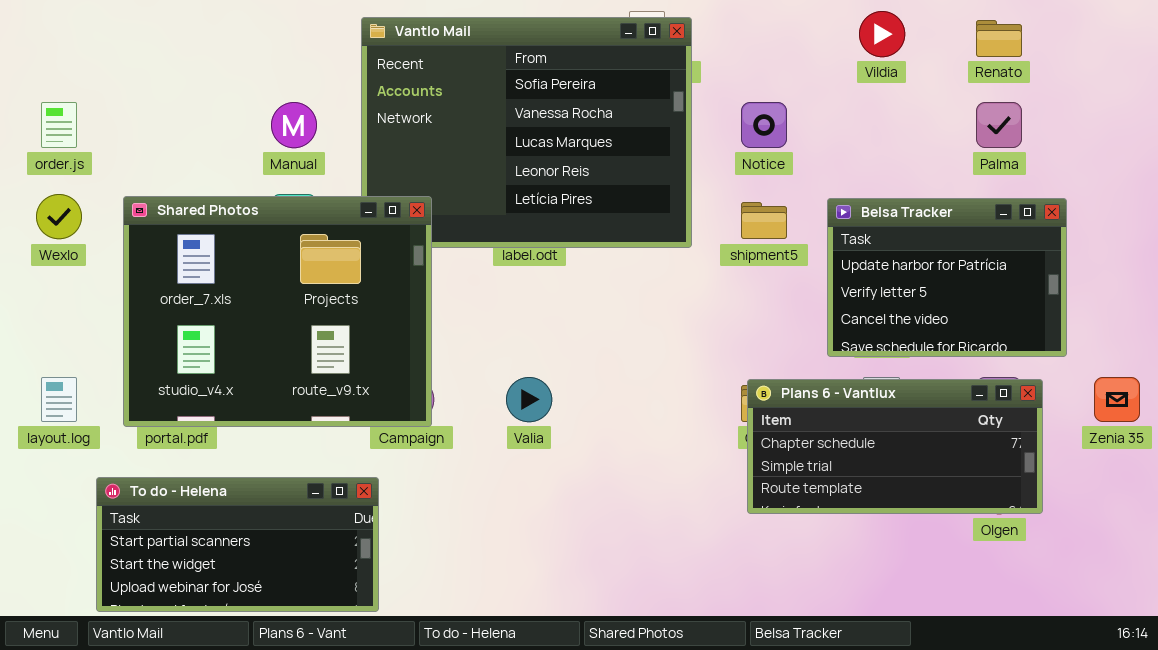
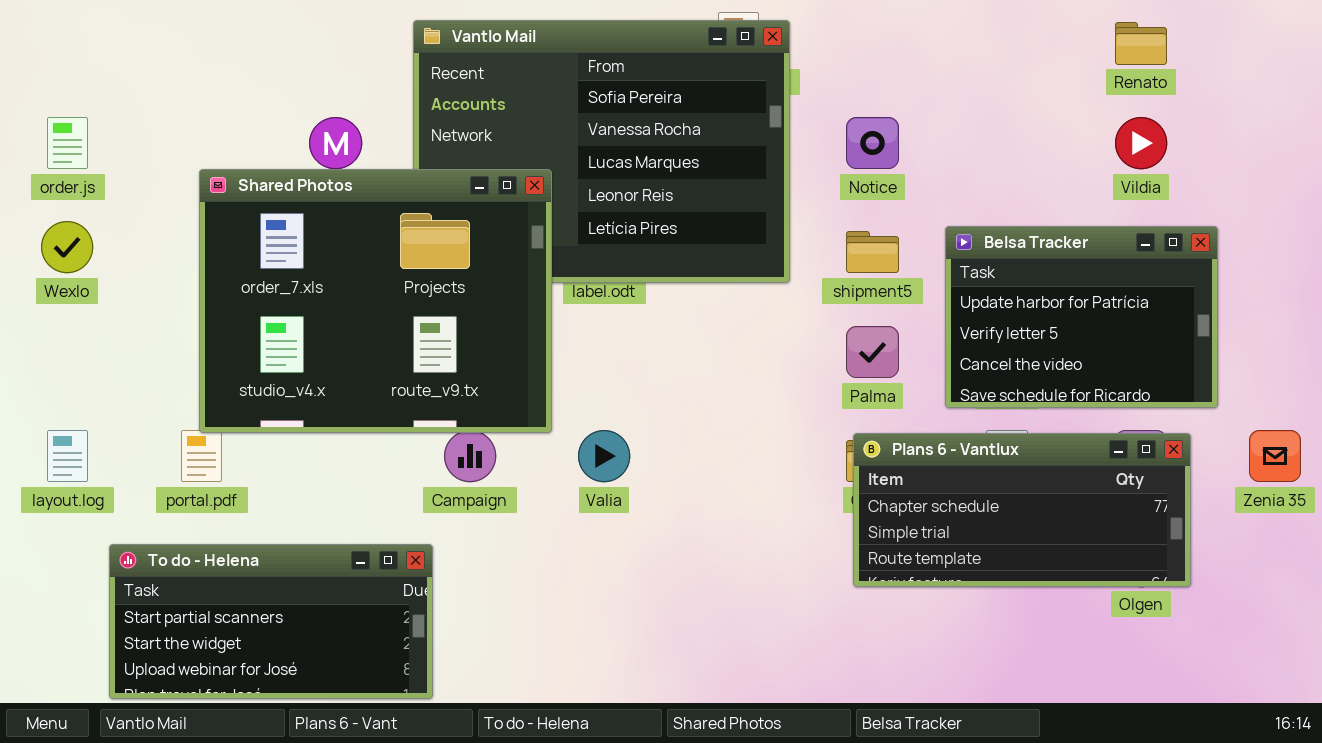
Vildia: [859,11,905,57] -> [1115,117,1167,169], moved
Palma: [976,102,1022,148] -> [846,326,899,378], moved
Shared Photos: [123,196,432,427] -> [199,169,552,433], moved

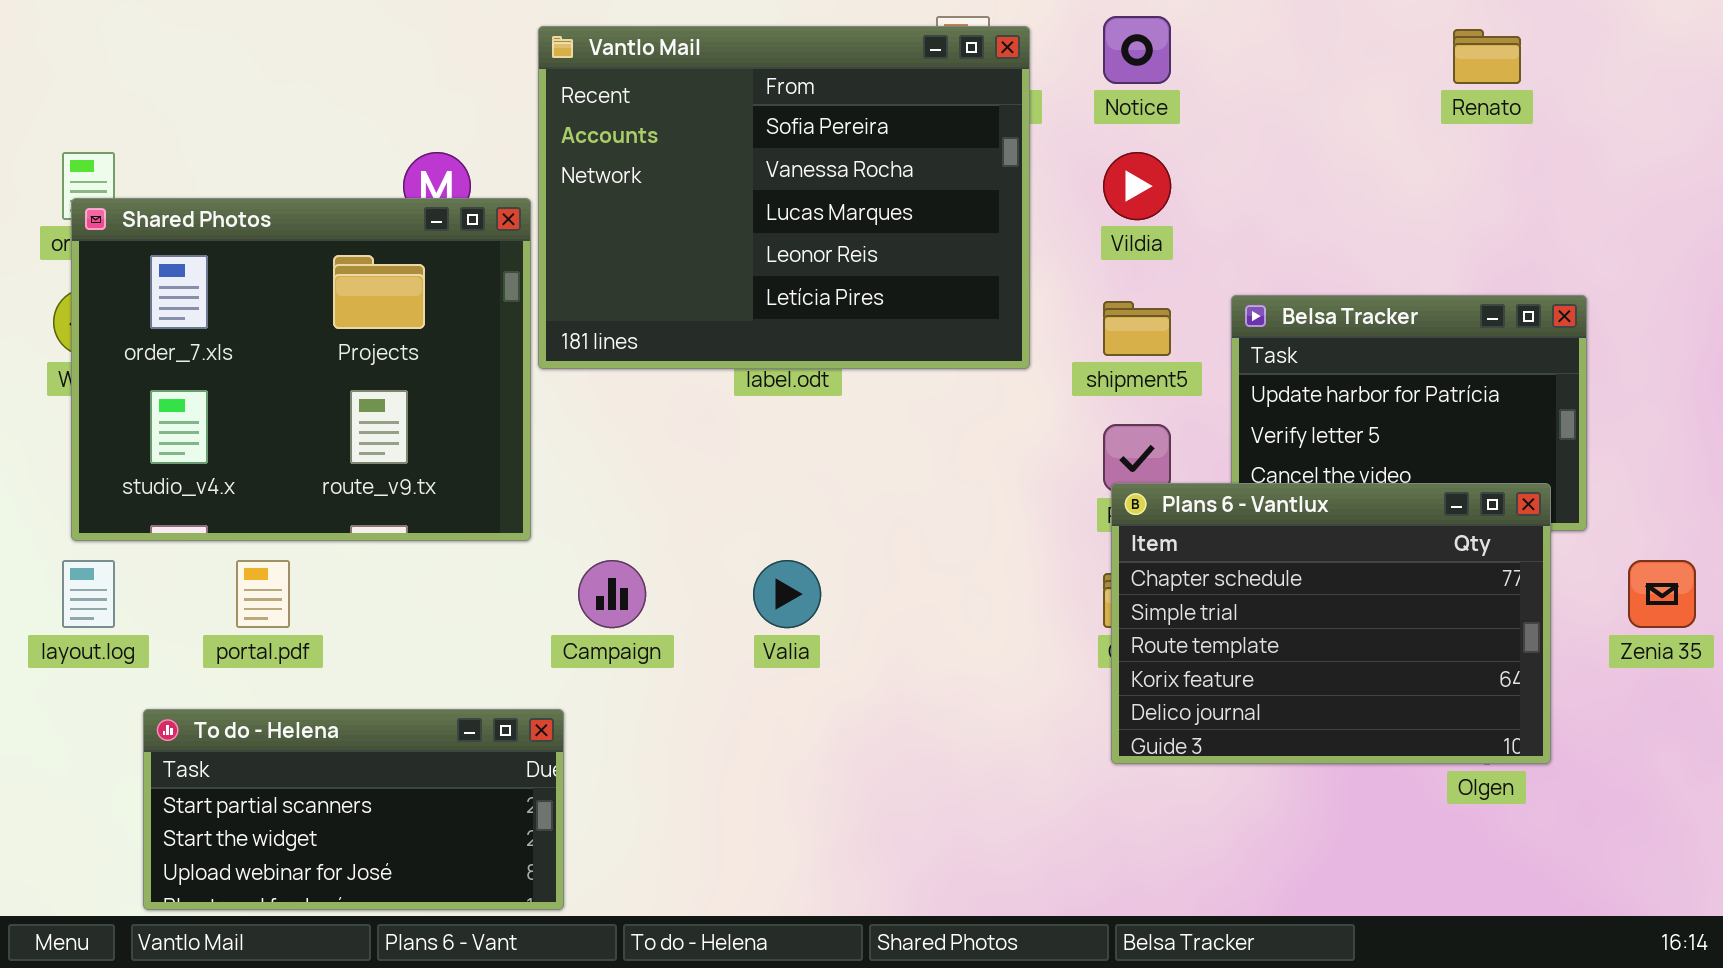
Notice: [846,117,899,169] -> [1103,16,1171,84], moved
Vildia: [1115,117,1167,169] -> [1103,152,1171,220], moved
Shared Photos: [199,169,552,433] -> [71,198,531,541], moved
Plans 6 - Vantlux: [853,433,1191,587] -> [1111,483,1551,764], resized

